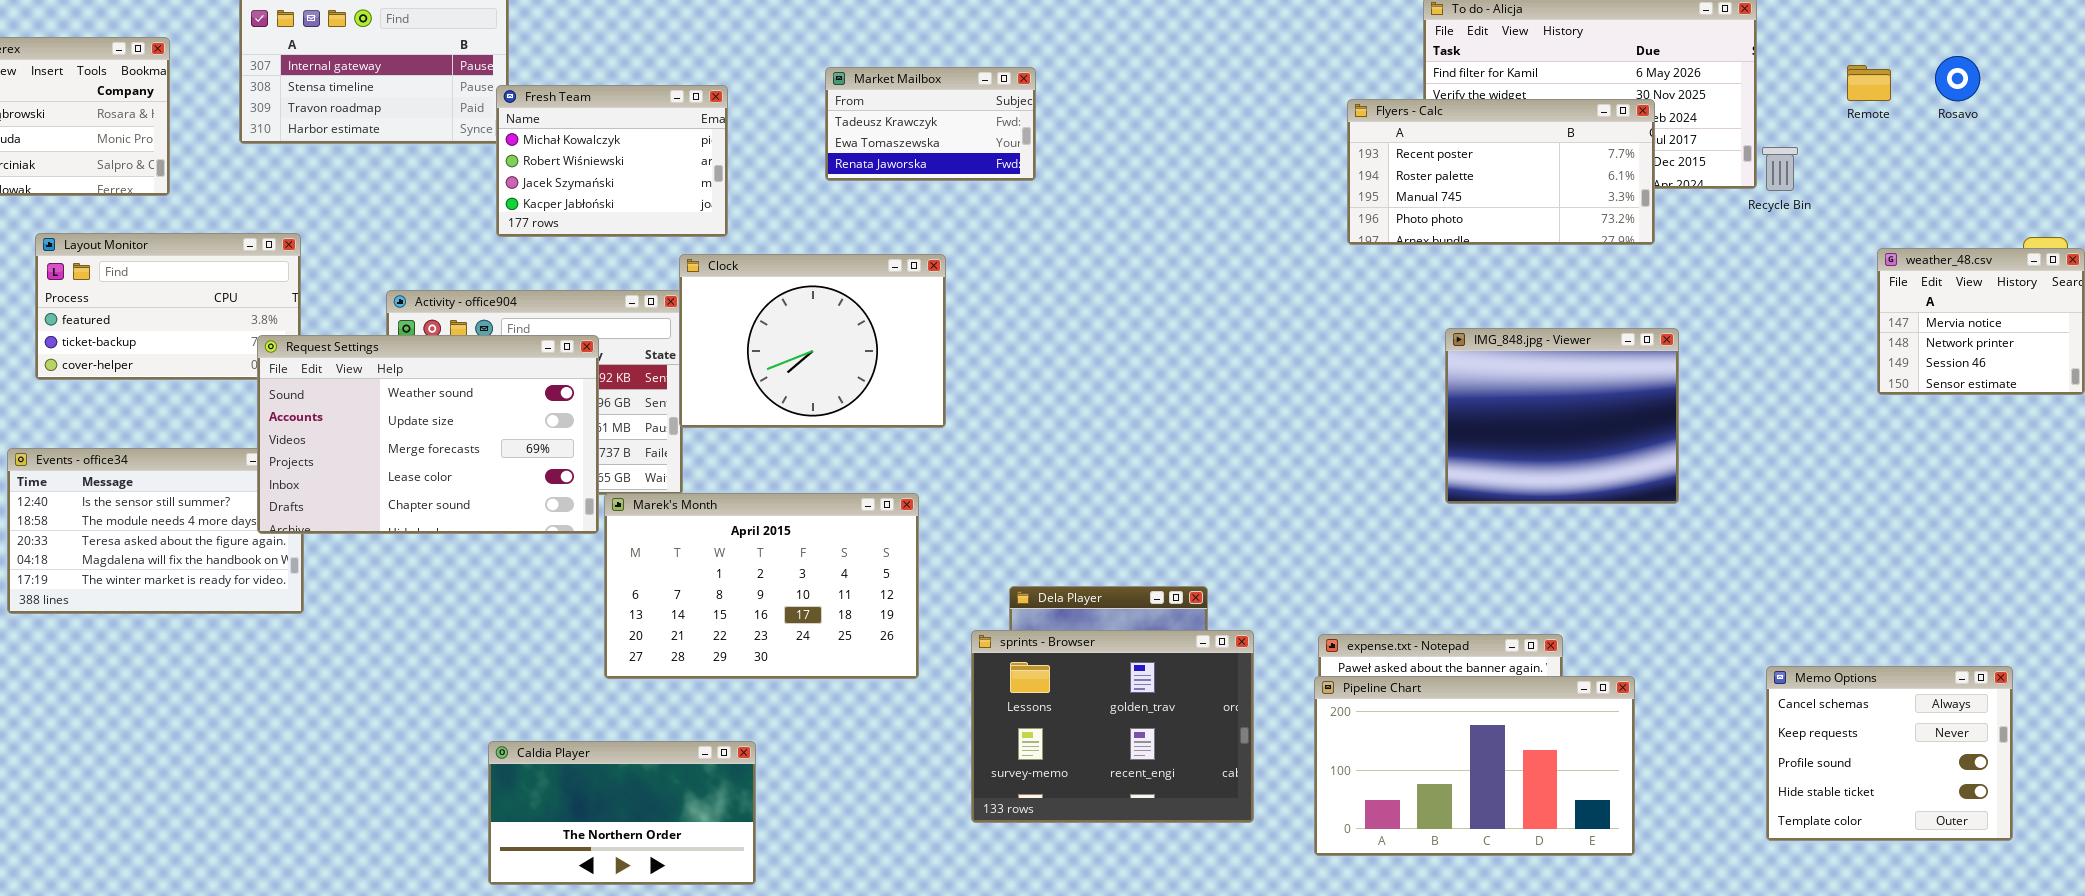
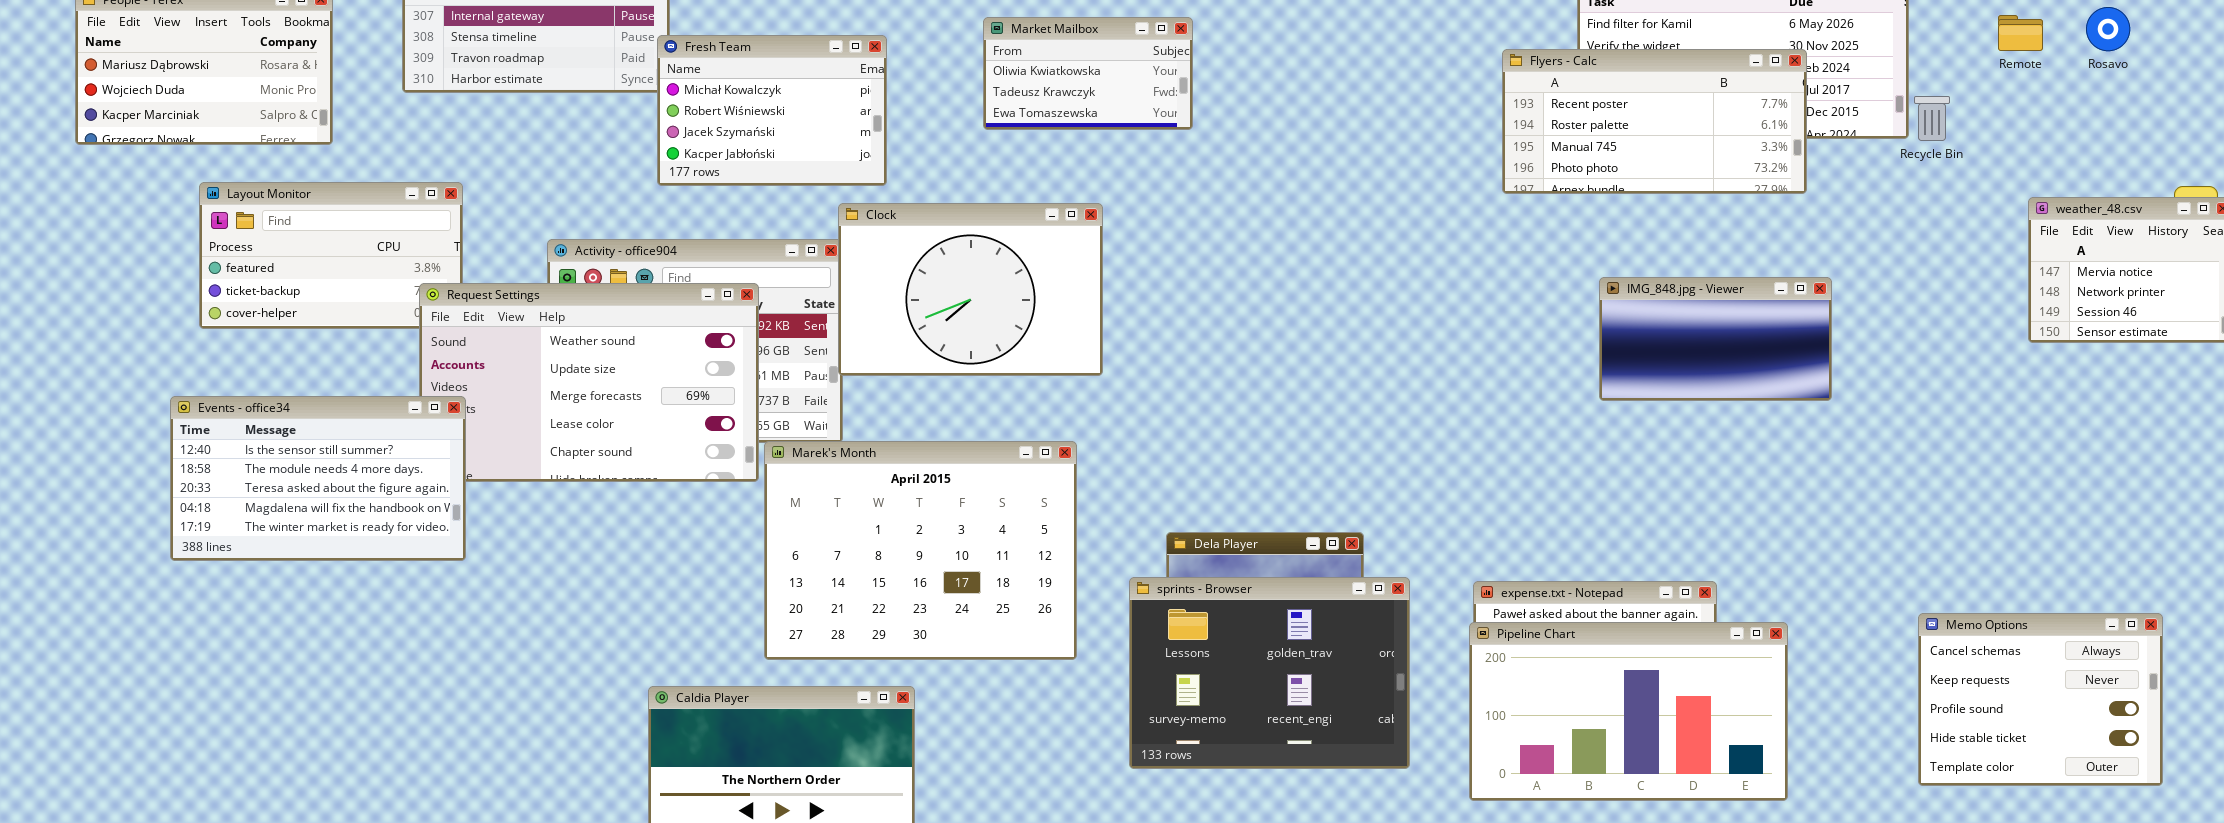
Market Mailbox: [825,67,1036,181] -> [983,17,1193,130], scrolled up 1 row
IMG_848.jpg - Viewer: [1445,328,1679,504] -> [1599,277,1832,401], resized
Events - office34: [7,448,304,614] -> [170,396,466,561], raised
Marek's Month: [604,493,919,679] -> [764,441,1077,660], resized

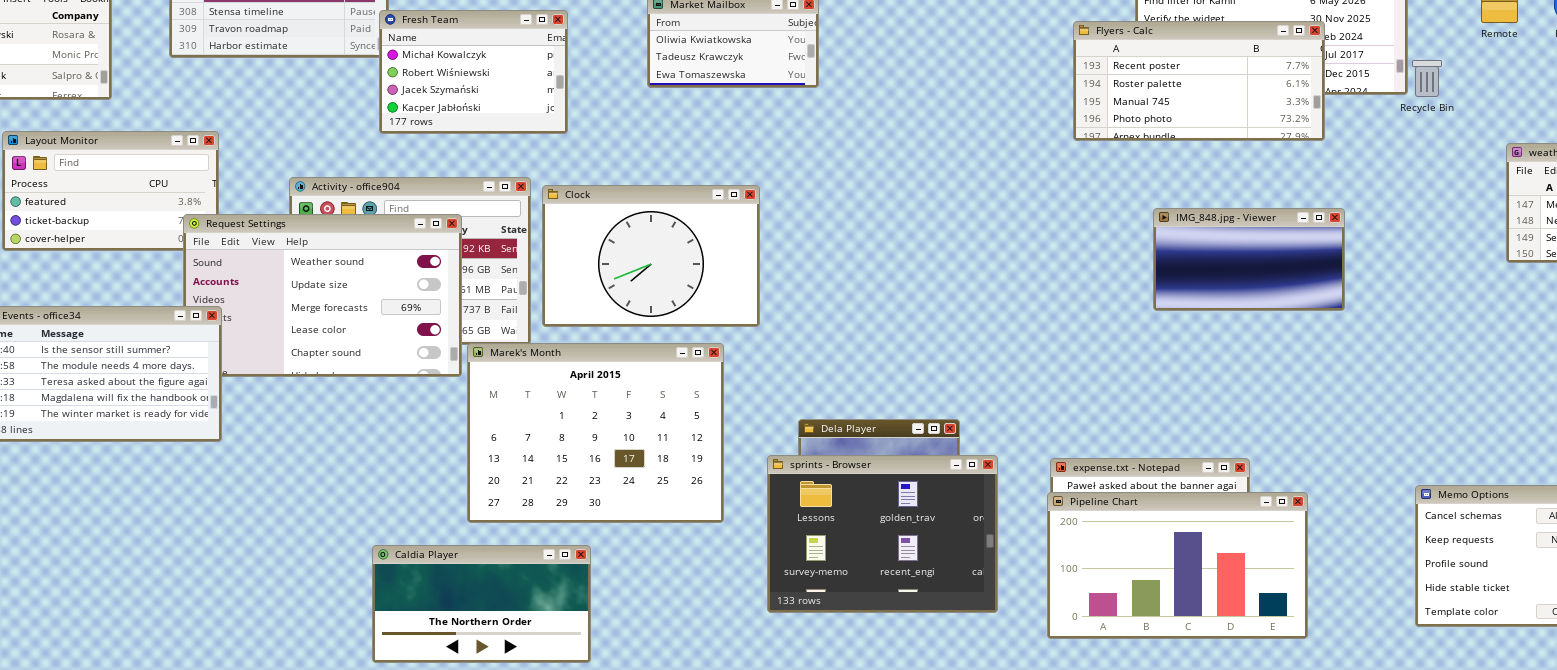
Clock: [838,203,1103,376] -> [542,185,760,327], moved

